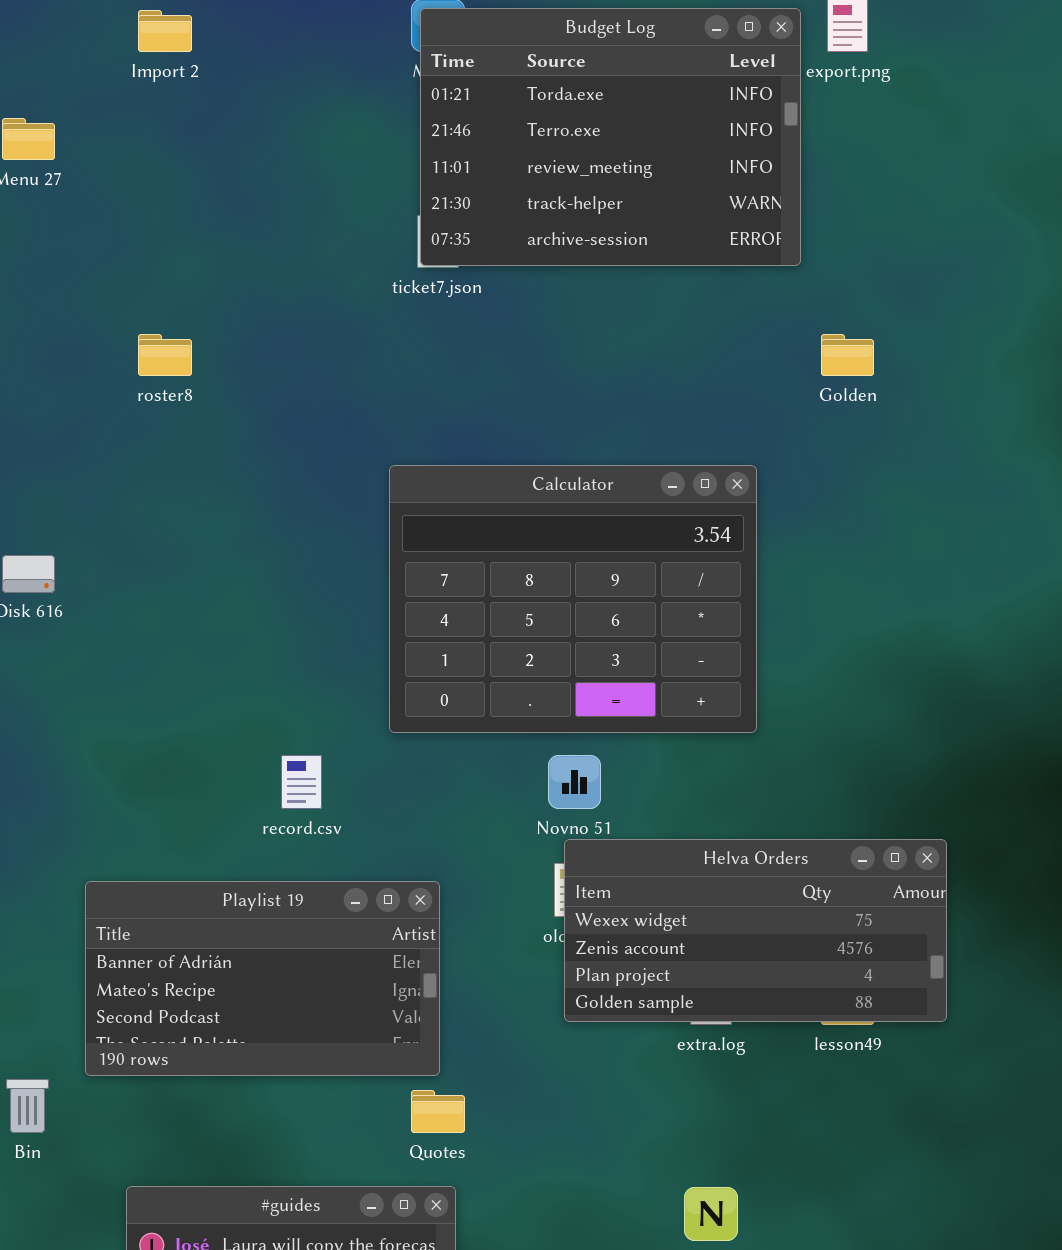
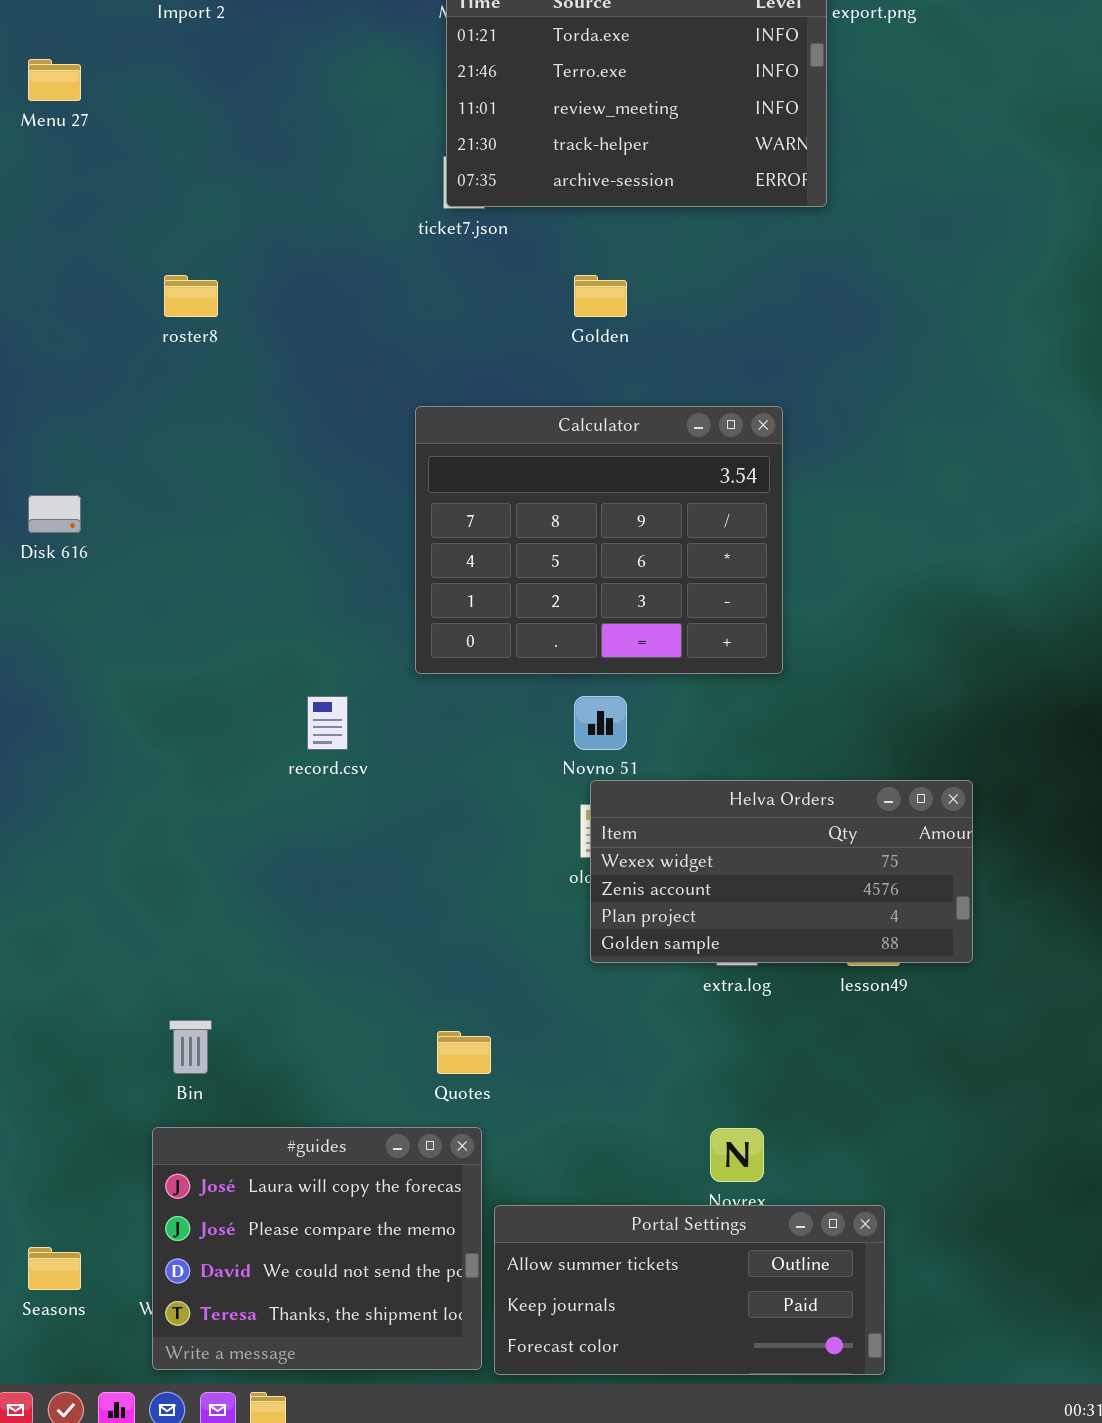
Golden: [821,334,874,376] -> [574,275,627,317], moved
Playlist 19: [85,881,440,1076] -> none, closed
Bin: [6,1079,49,1133] -> [169,1020,212,1074], moved

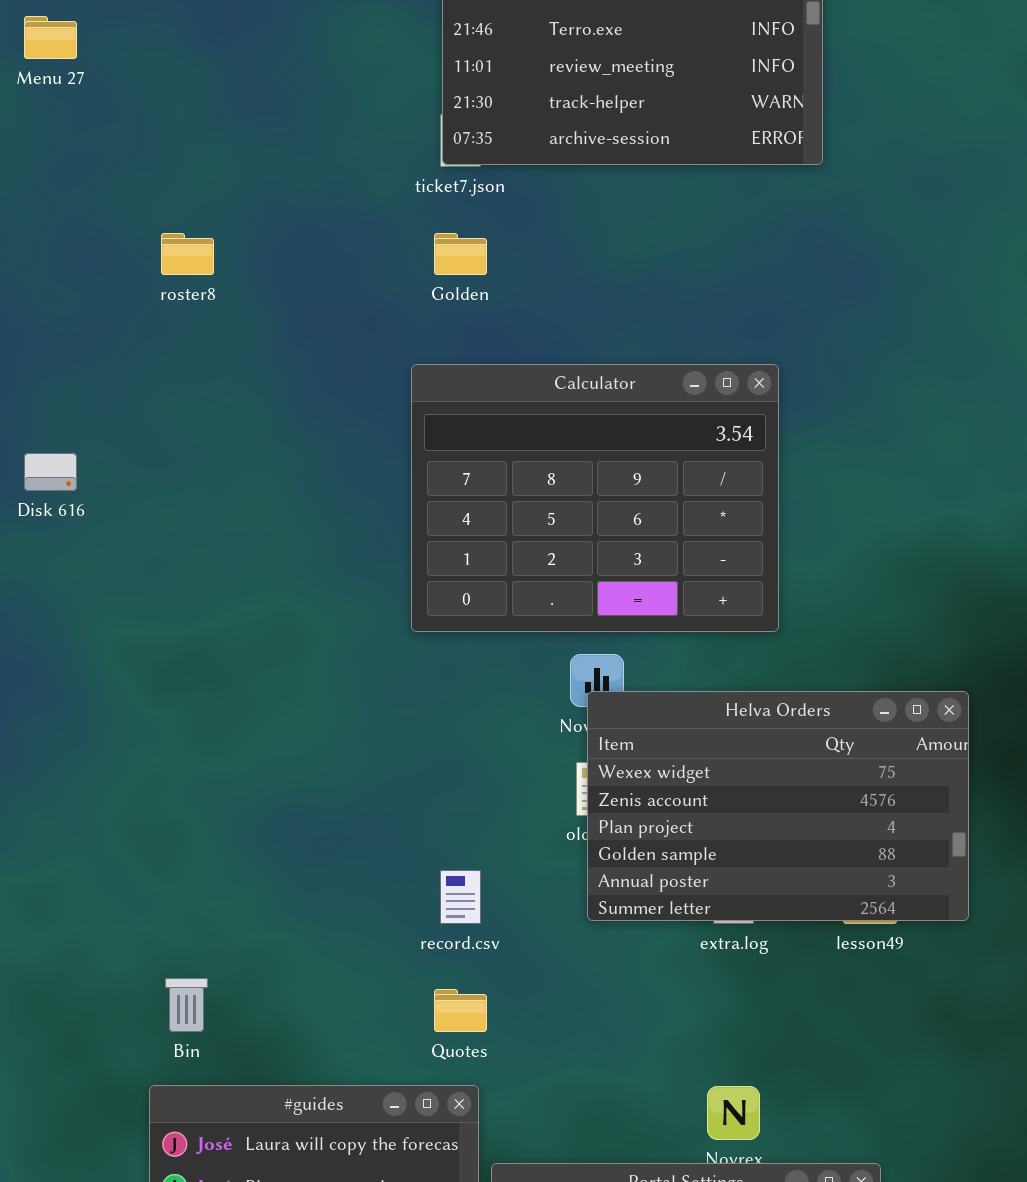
Golden: [574,275,627,317] -> [434,233,487,275], moved
record.csv: [307,696,348,750] -> [440,870,481,924], moved
Helva Orders: [590,780,973,963] -> [587,691,969,921], resized

